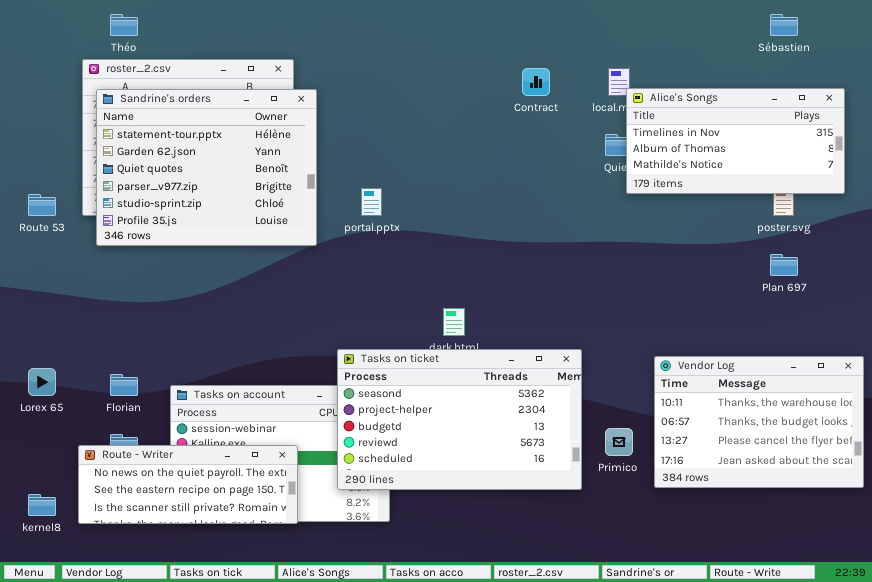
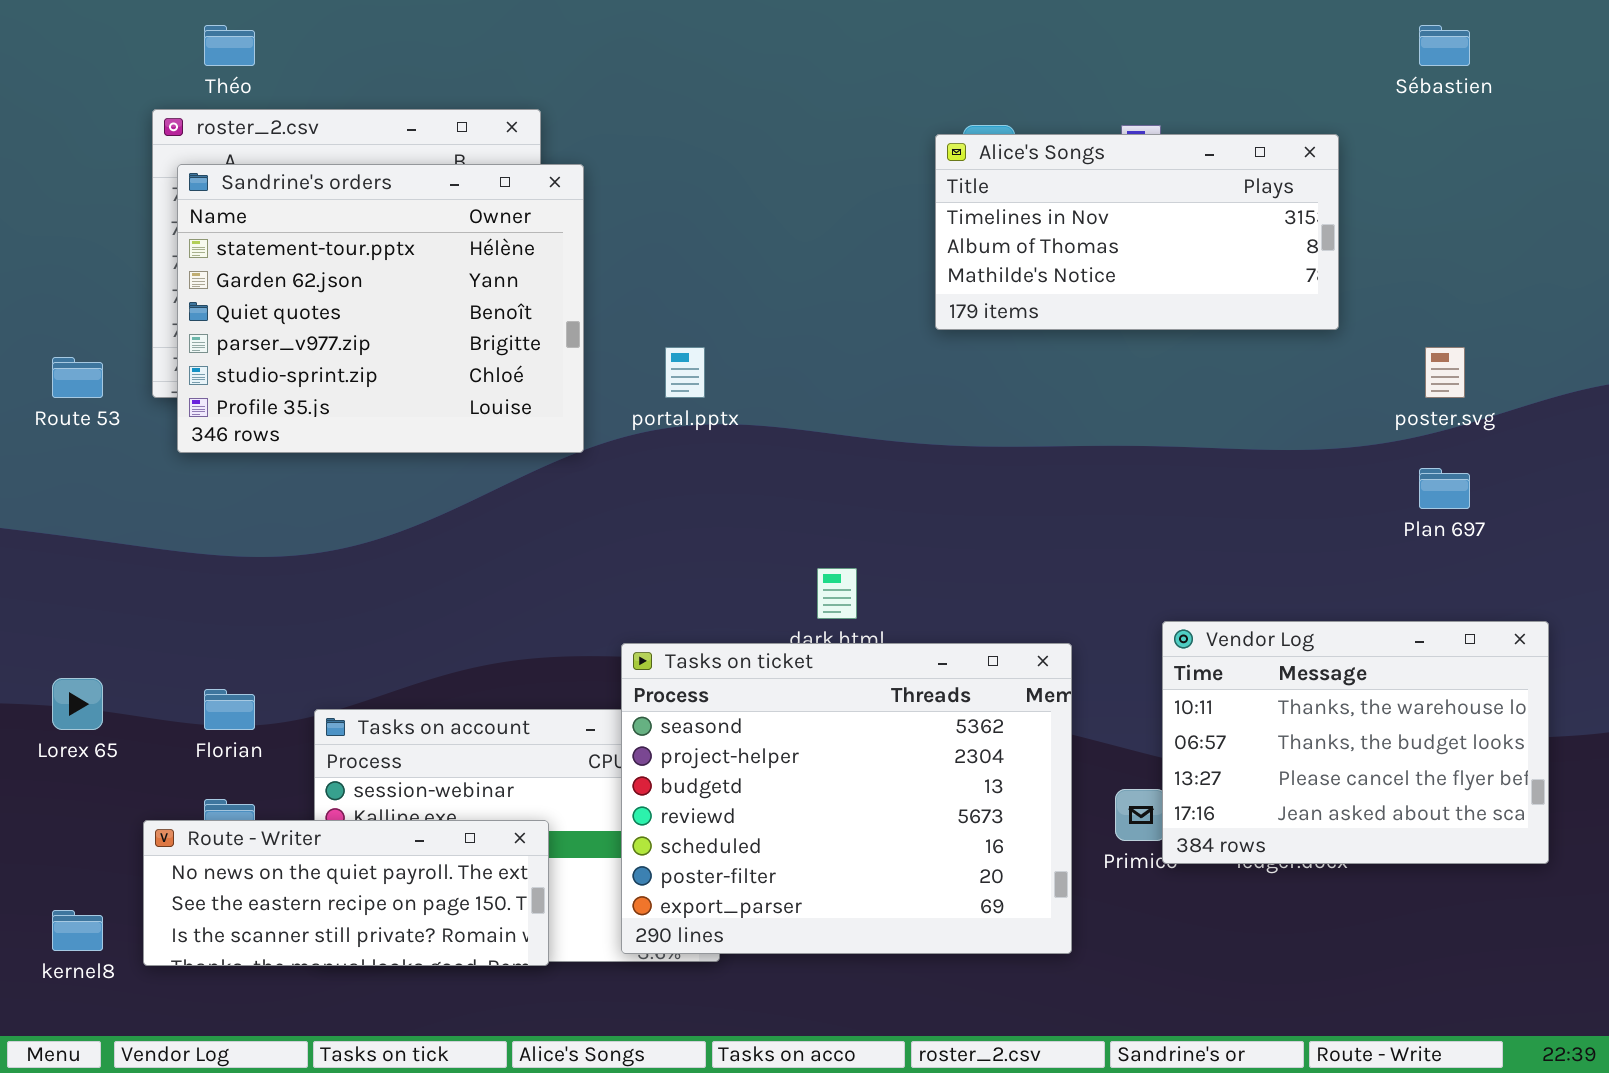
Alice's Songs: [626,88,845,194] -> [935,134,1339,330], moved
Tasks on ticket: [337,349,582,490] -> [621,643,1072,954], resized
Vendor Log: [654,356,864,488] -> [1162,621,1549,864], moved

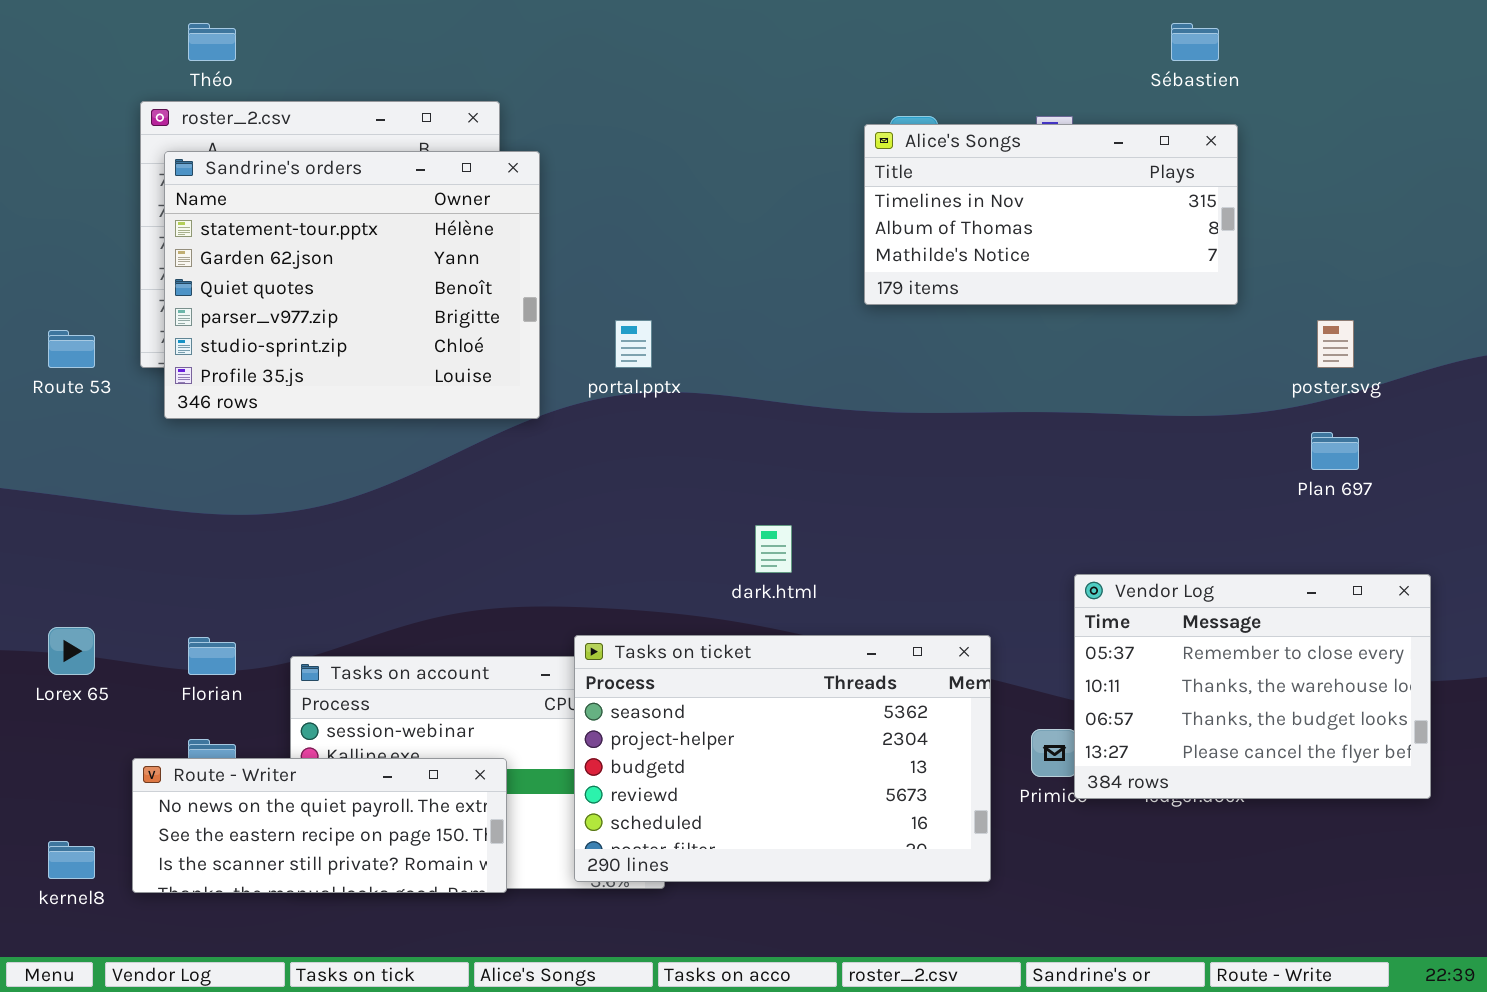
Sébastien: [1419,25,1470,66] -> [1171,23,1219,61], moved
Vendor Log: [1162,621,1549,864] -> [1074,574,1431,799], scrolled up 1 row
Tasks on ticket: [621,643,1072,954] -> [574,635,991,882], resized

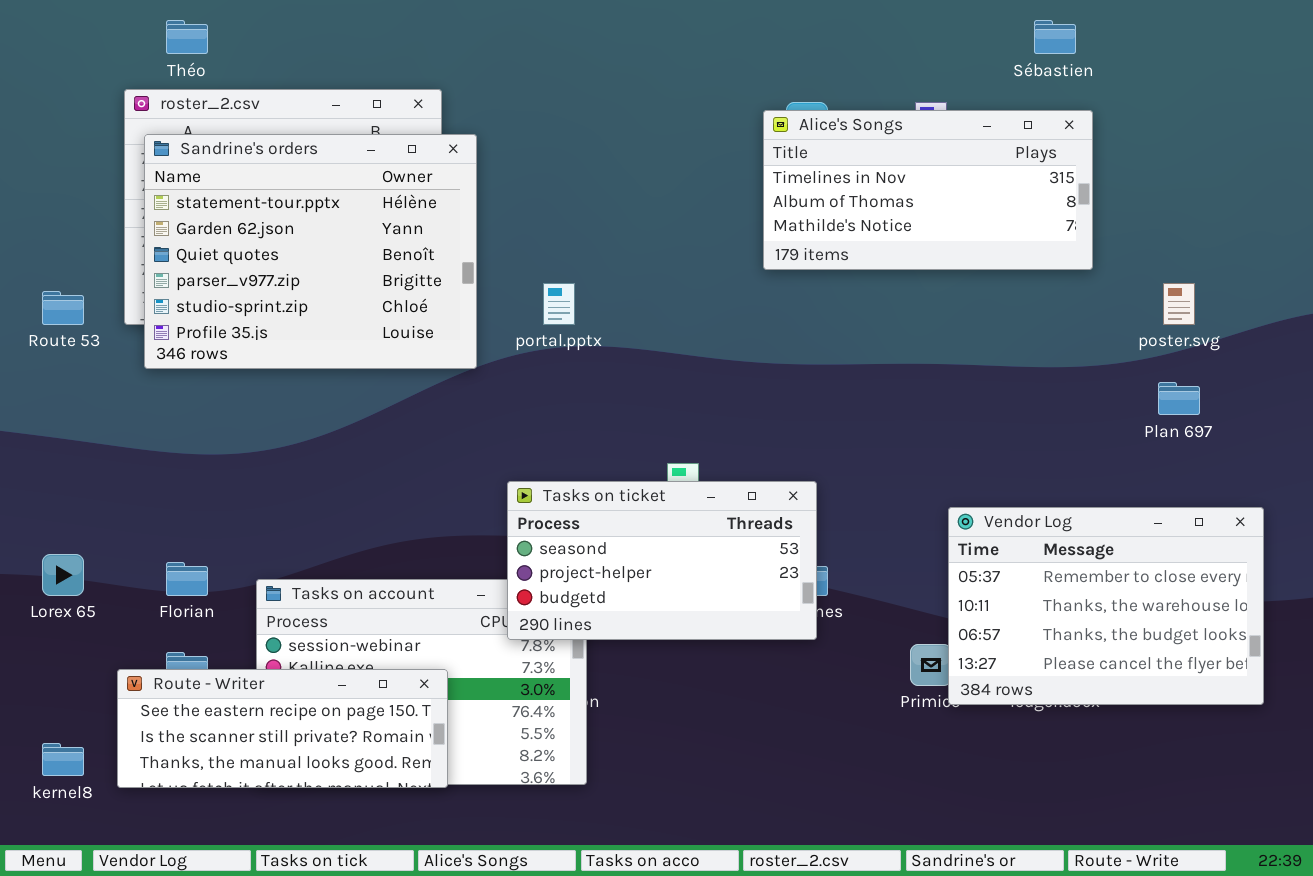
Tasks on ticket: [574,635,991,882] -> [507,481,817,640], moved, resized
Route - Writer: [132,758,507,893] -> [117,669,448,788], scrolled down 1 row

